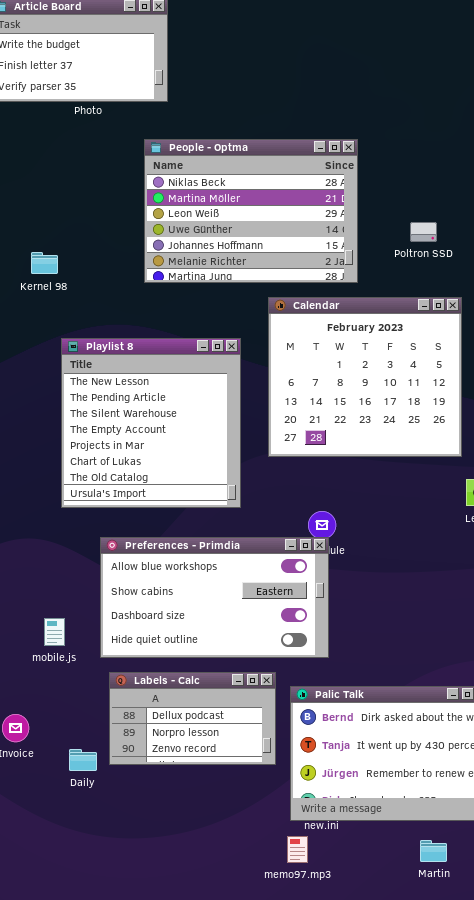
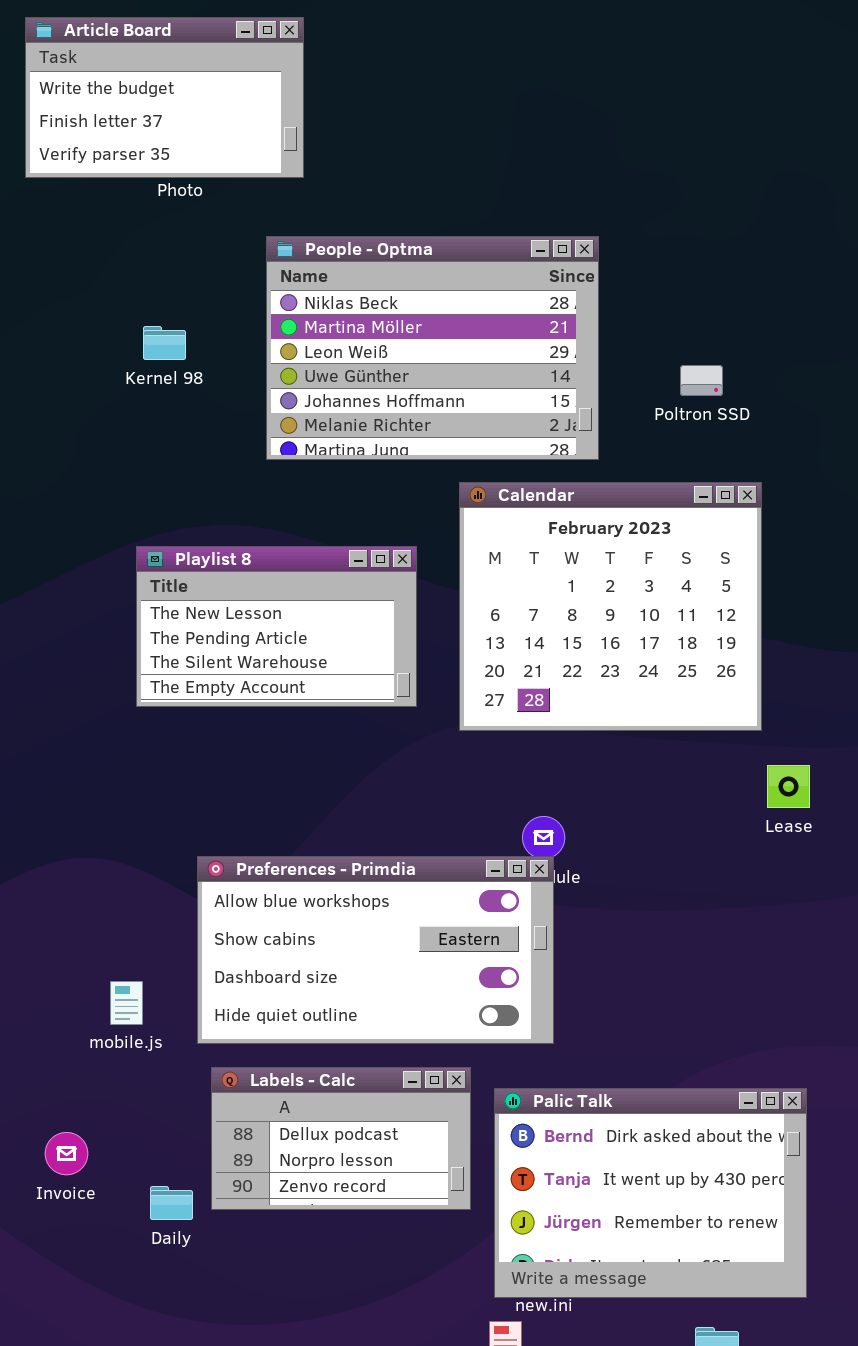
Kernel 98: [31,252,58,274] -> [143,326,186,360], moved
Playlist 8: [61,338,241,508] -> [136,546,417,707], resized

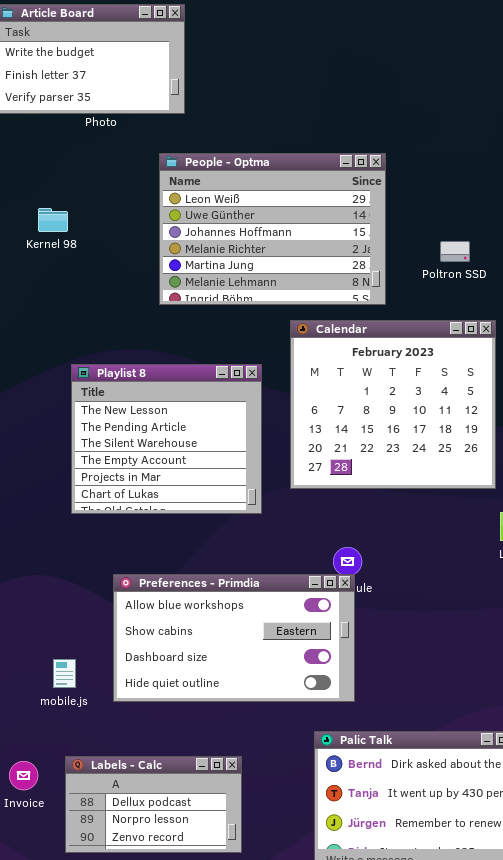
People - Optma: [266,236,599,460] -> [159,153,386,305], scrolled down 2 rows
Kernel 98: [143,326,186,360] -> [38,208,68,232], moved
Playlist 8: [136,546,417,707] -> [71,364,262,514], resized
Labels - Calc: [211,1067,471,1210] -> [65,756,242,853], moved

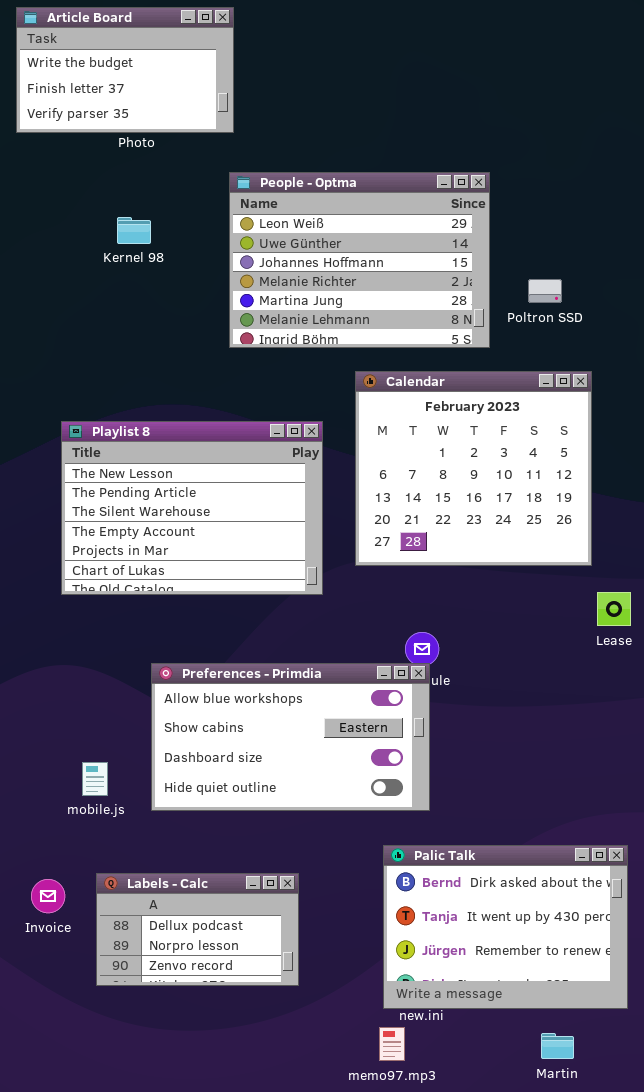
People - Optma: [159,153,386,305] -> [229,172,490,348], moved
Kernel 98: [38,208,68,232] -> [117,217,151,244], moved
Playlist 8: [71,364,262,514] -> [61,421,323,595], resized

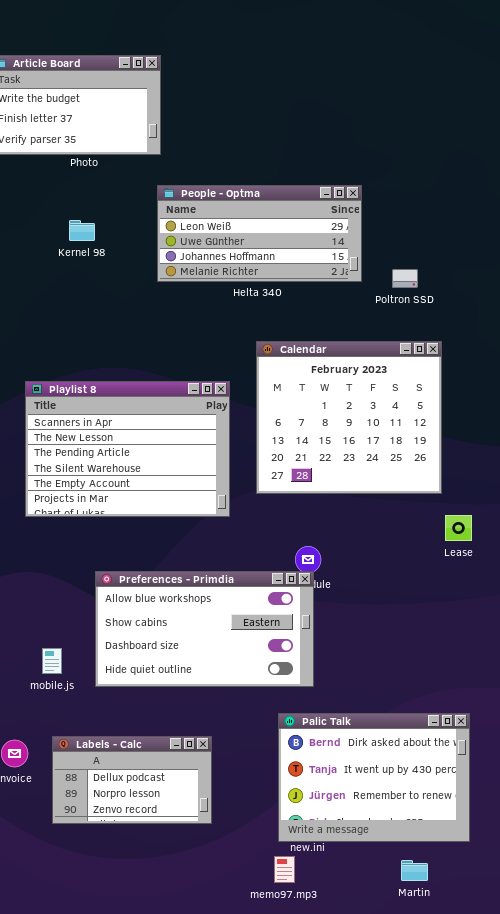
People - Optma: [229,172,490,348] -> [157,185,362,282], resized
Playlist 8: [61,421,323,595] -> [25,381,230,517], scrolled up 1 row

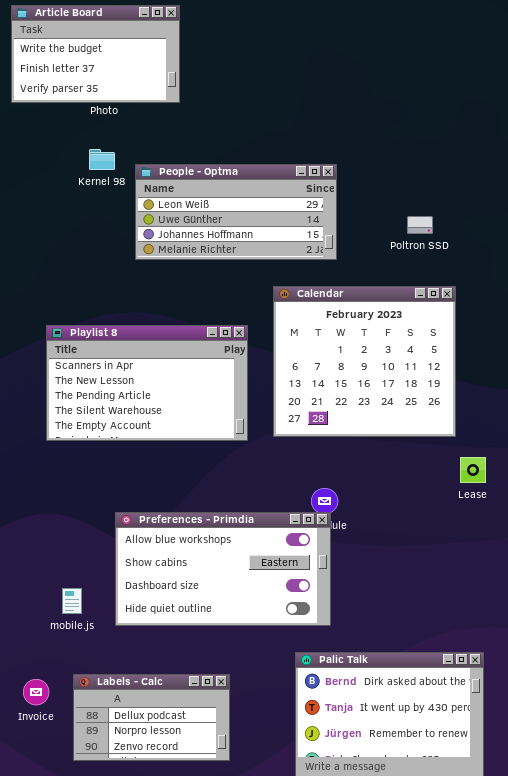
People - Optma: [157,185,362,282] -> [135,164,337,260], moved
Kernel 98: [69,220,95,241] -> [89,149,115,170], moved
Playlist 8: [25,381,230,517] -> [46,325,248,441], resized

